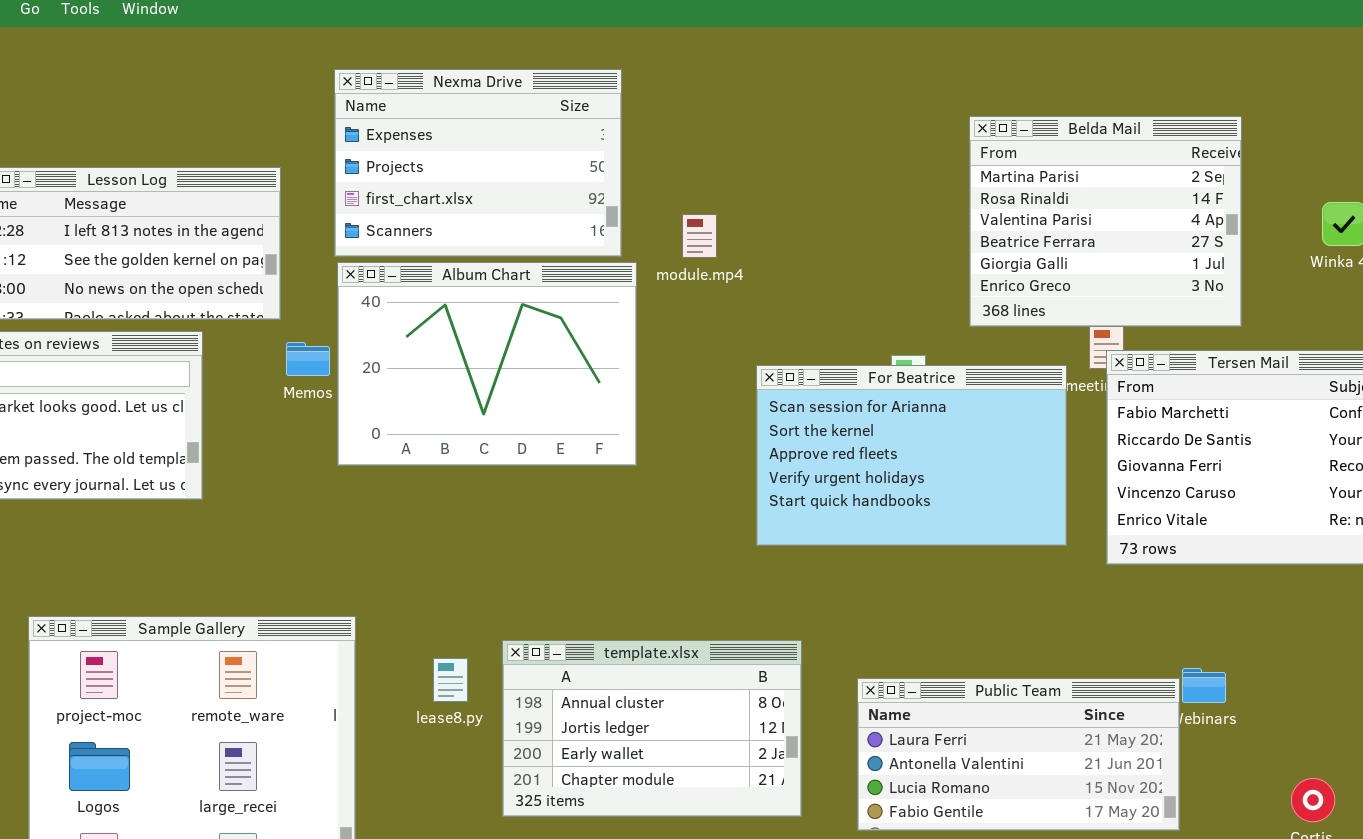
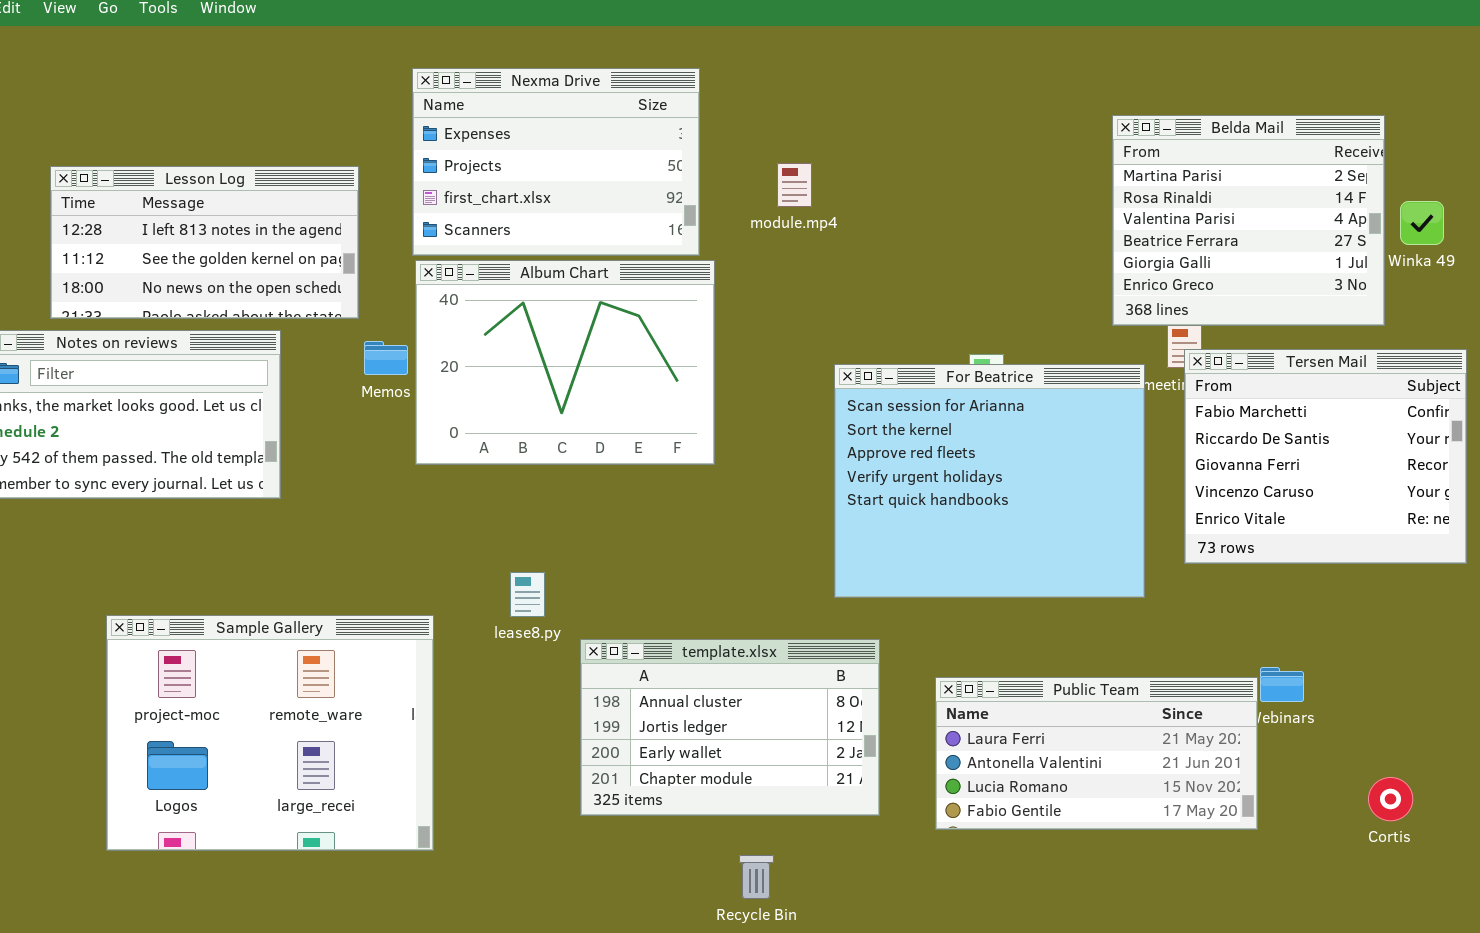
Belda Mail: [969,116,1242,327] -> [1112,115,1385,326], moved
module.mp4: [682,214,717,258] -> [777,163,812,207], moved
For Beatrice: [756,365,1067,546] -> [834,364,1145,598], resized
lease8.py: [433,658,468,702] -> [510,572,545,617], moved

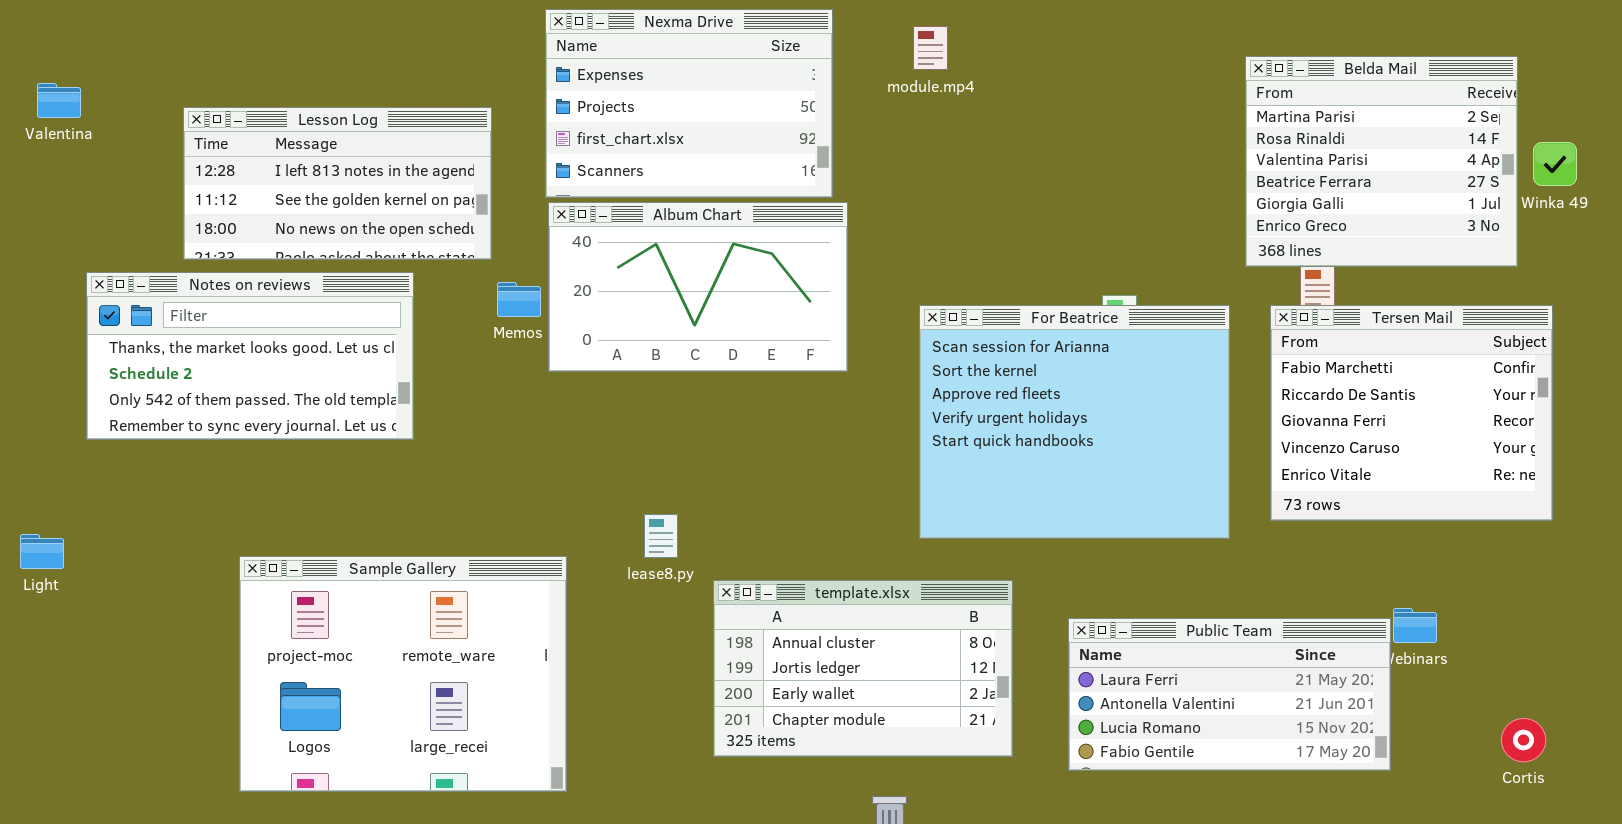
module.mp4: [777,163,812,207] -> [913,26,948,70], moved
Album Chart: [415,260,715,465] -> [548,202,848,372], resized
Tersen Mail: [1184,349,1467,564] -> [1270,305,1553,521], moved
For Beatrice: [834,364,1145,598] -> [919,305,1230,539], moved

